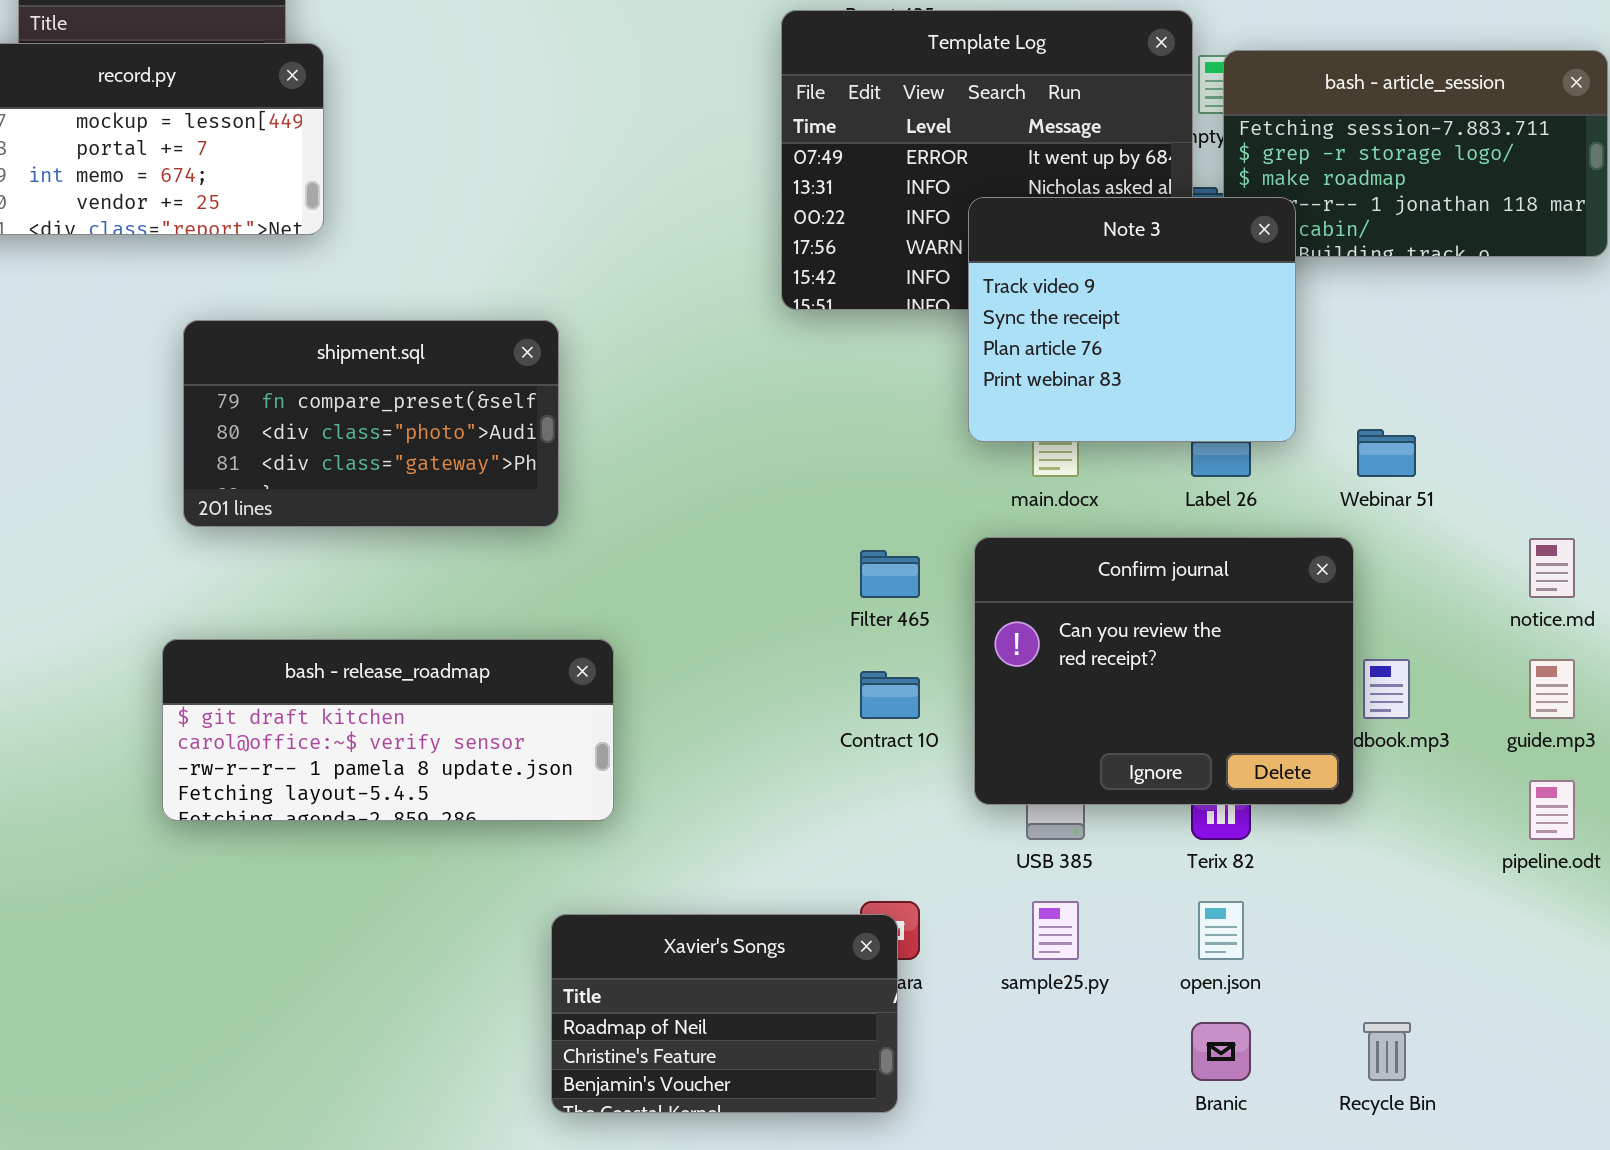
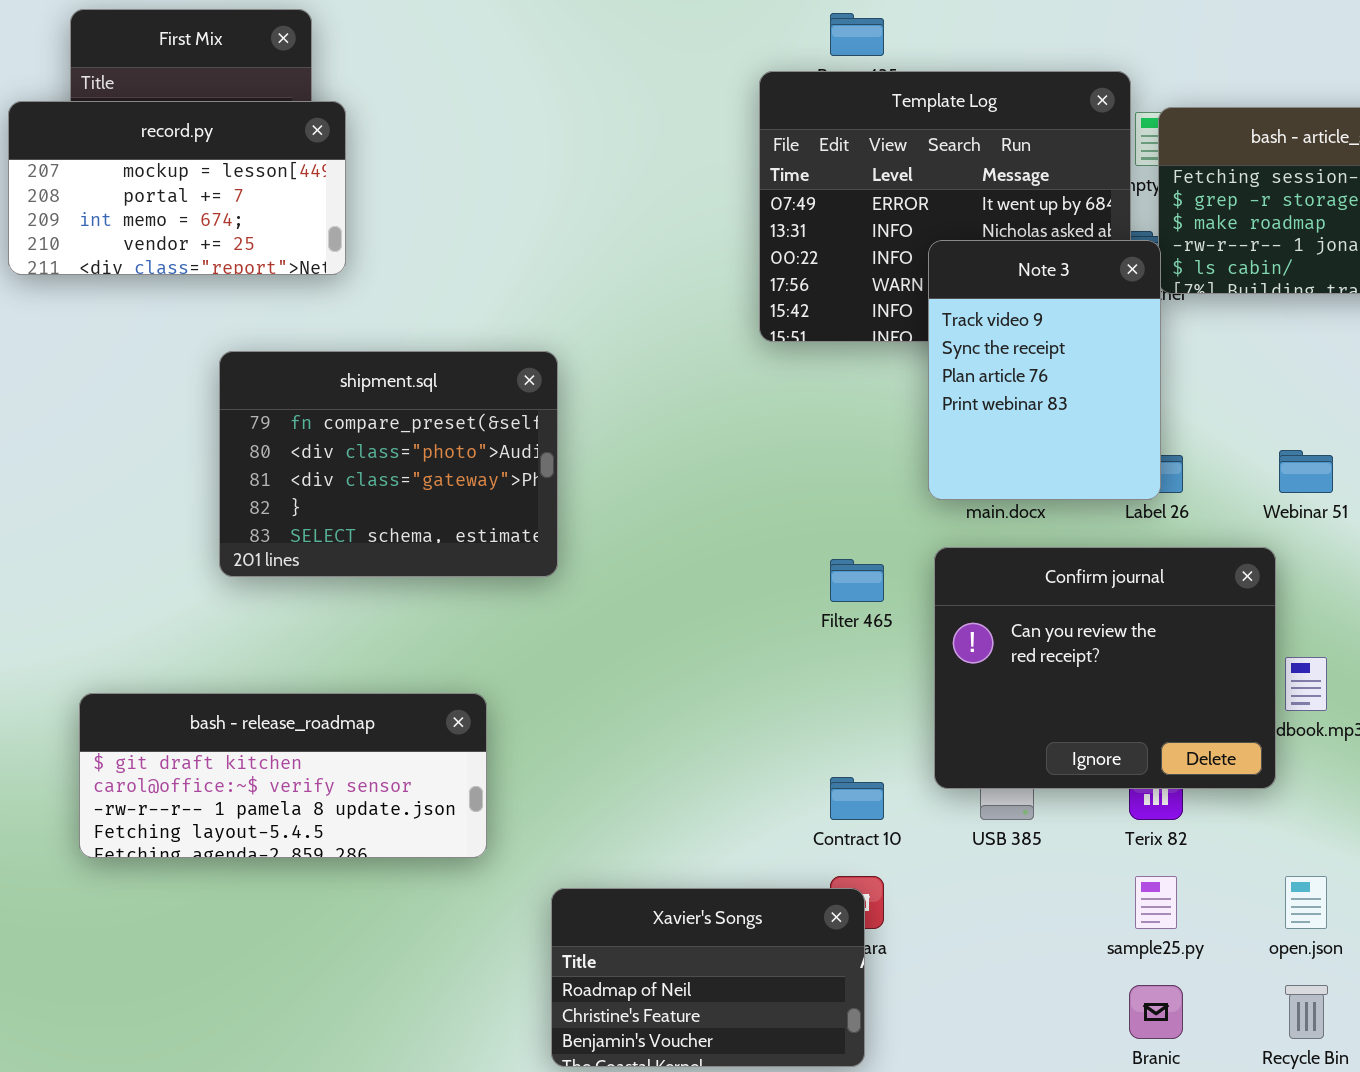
Note 3: [968,197,1296,442] -> [928,240,1161,500], resized
shipment.sql: [183,320,559,527] -> [219,351,558,577], resized
bash - release_roadmap: [162,639,614,821] -> [79,693,487,858], moved
Contract 10: [860,671,920,719] -> [830,777,884,820], moved
sample25.py: [1032,901,1079,960] -> [1135,876,1177,929], moved
open.json: [1198,901,1244,960] -> [1285,876,1327,929], moved

